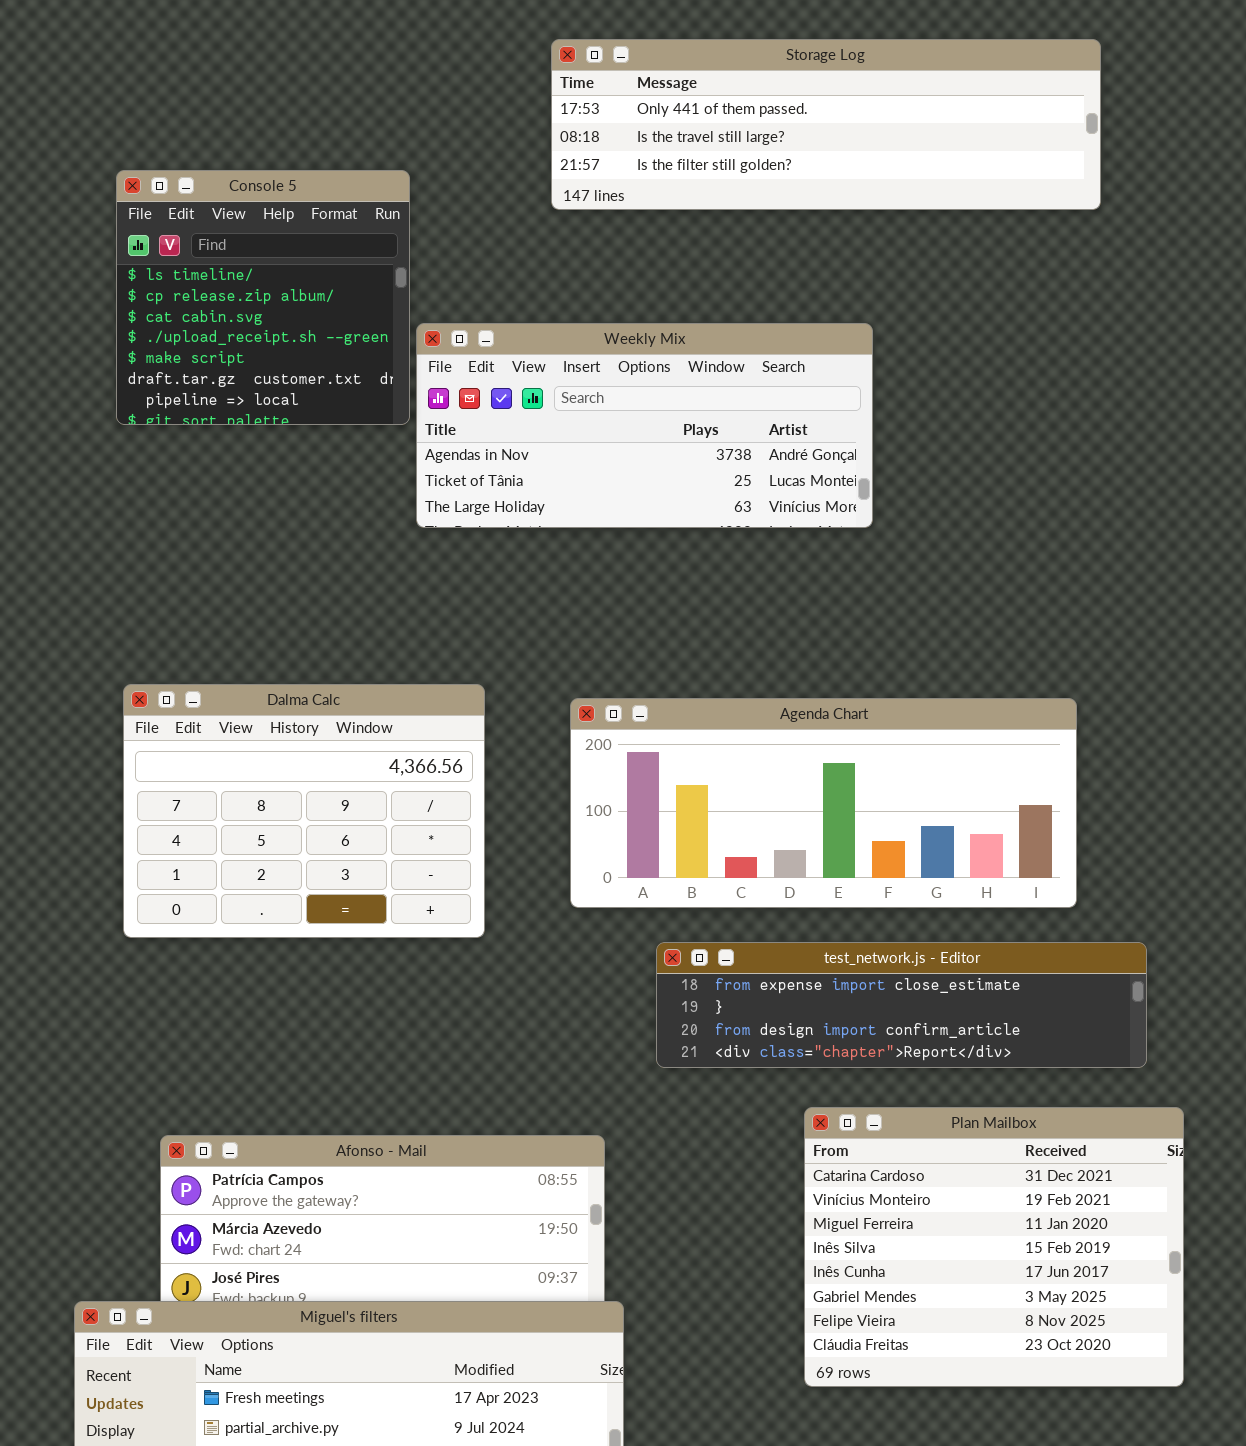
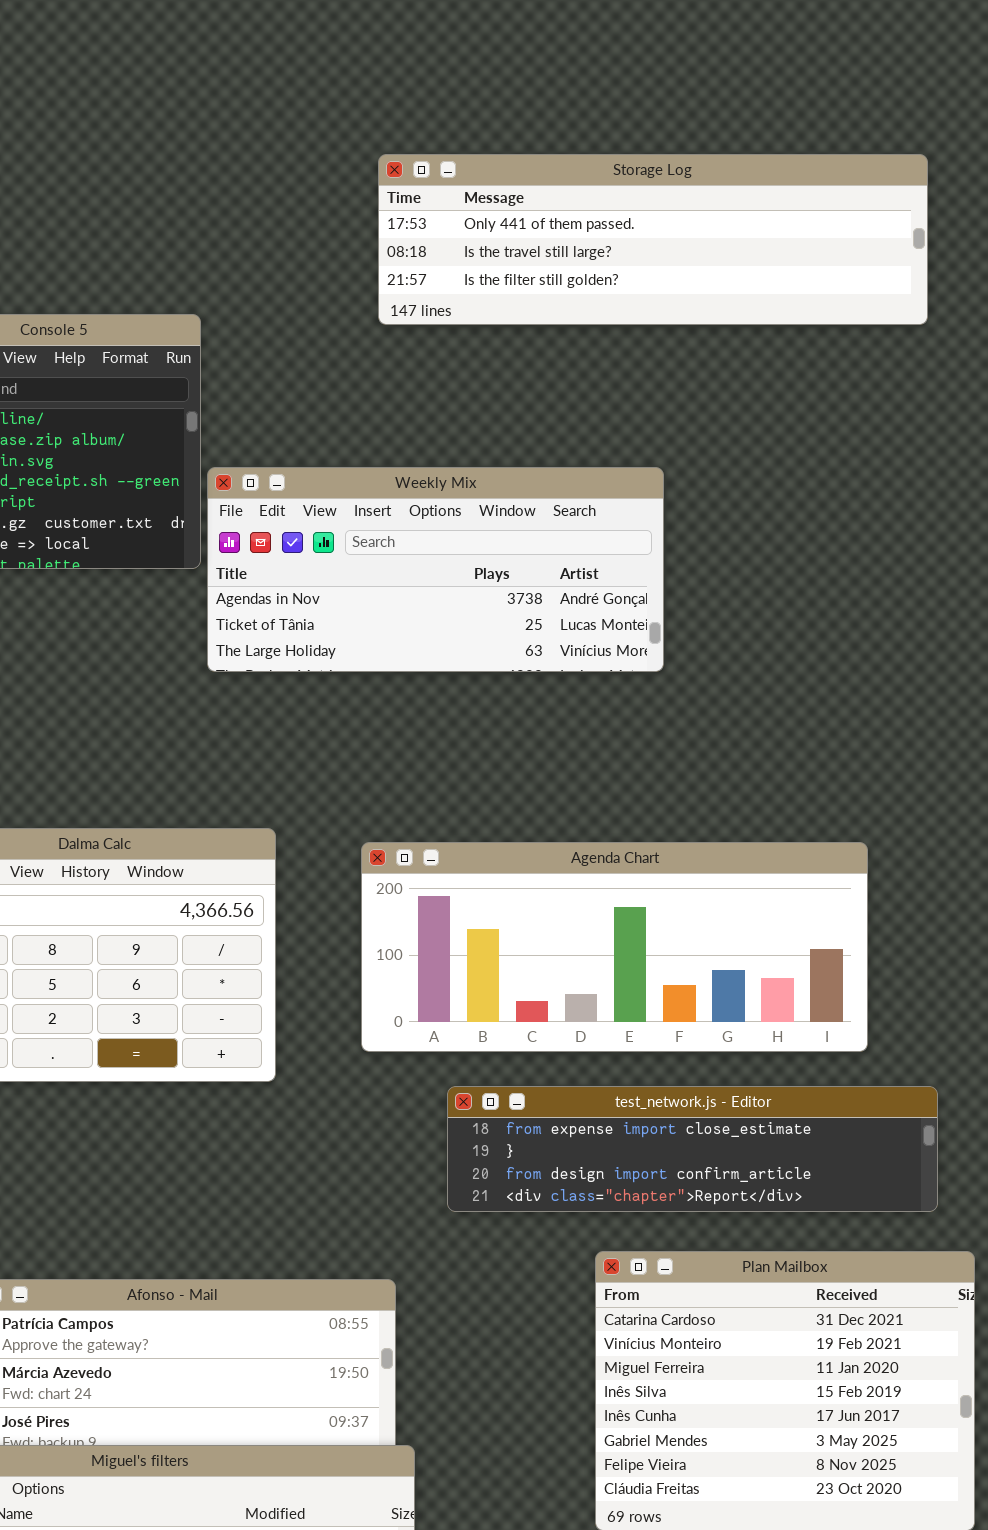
Storage Log: [551,39,1101,210] -> [378,154,928,325], moved

